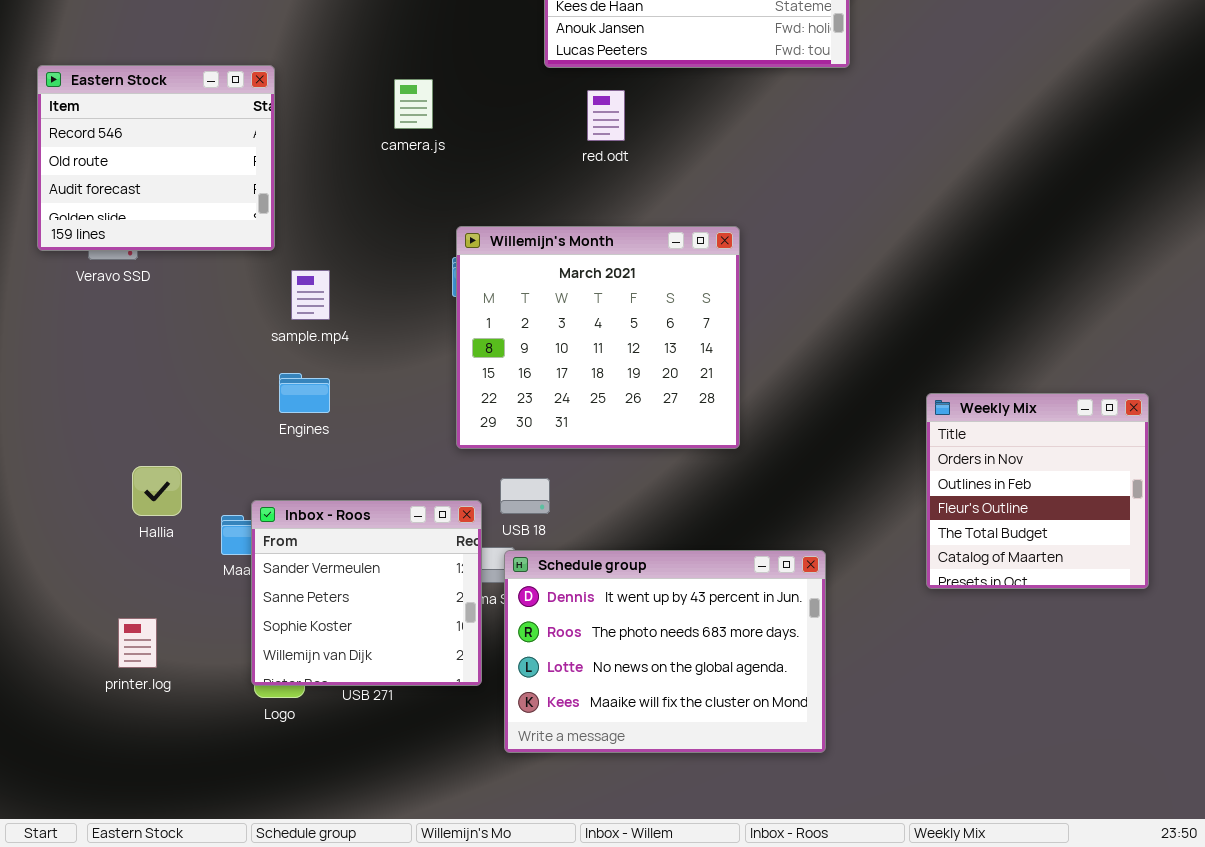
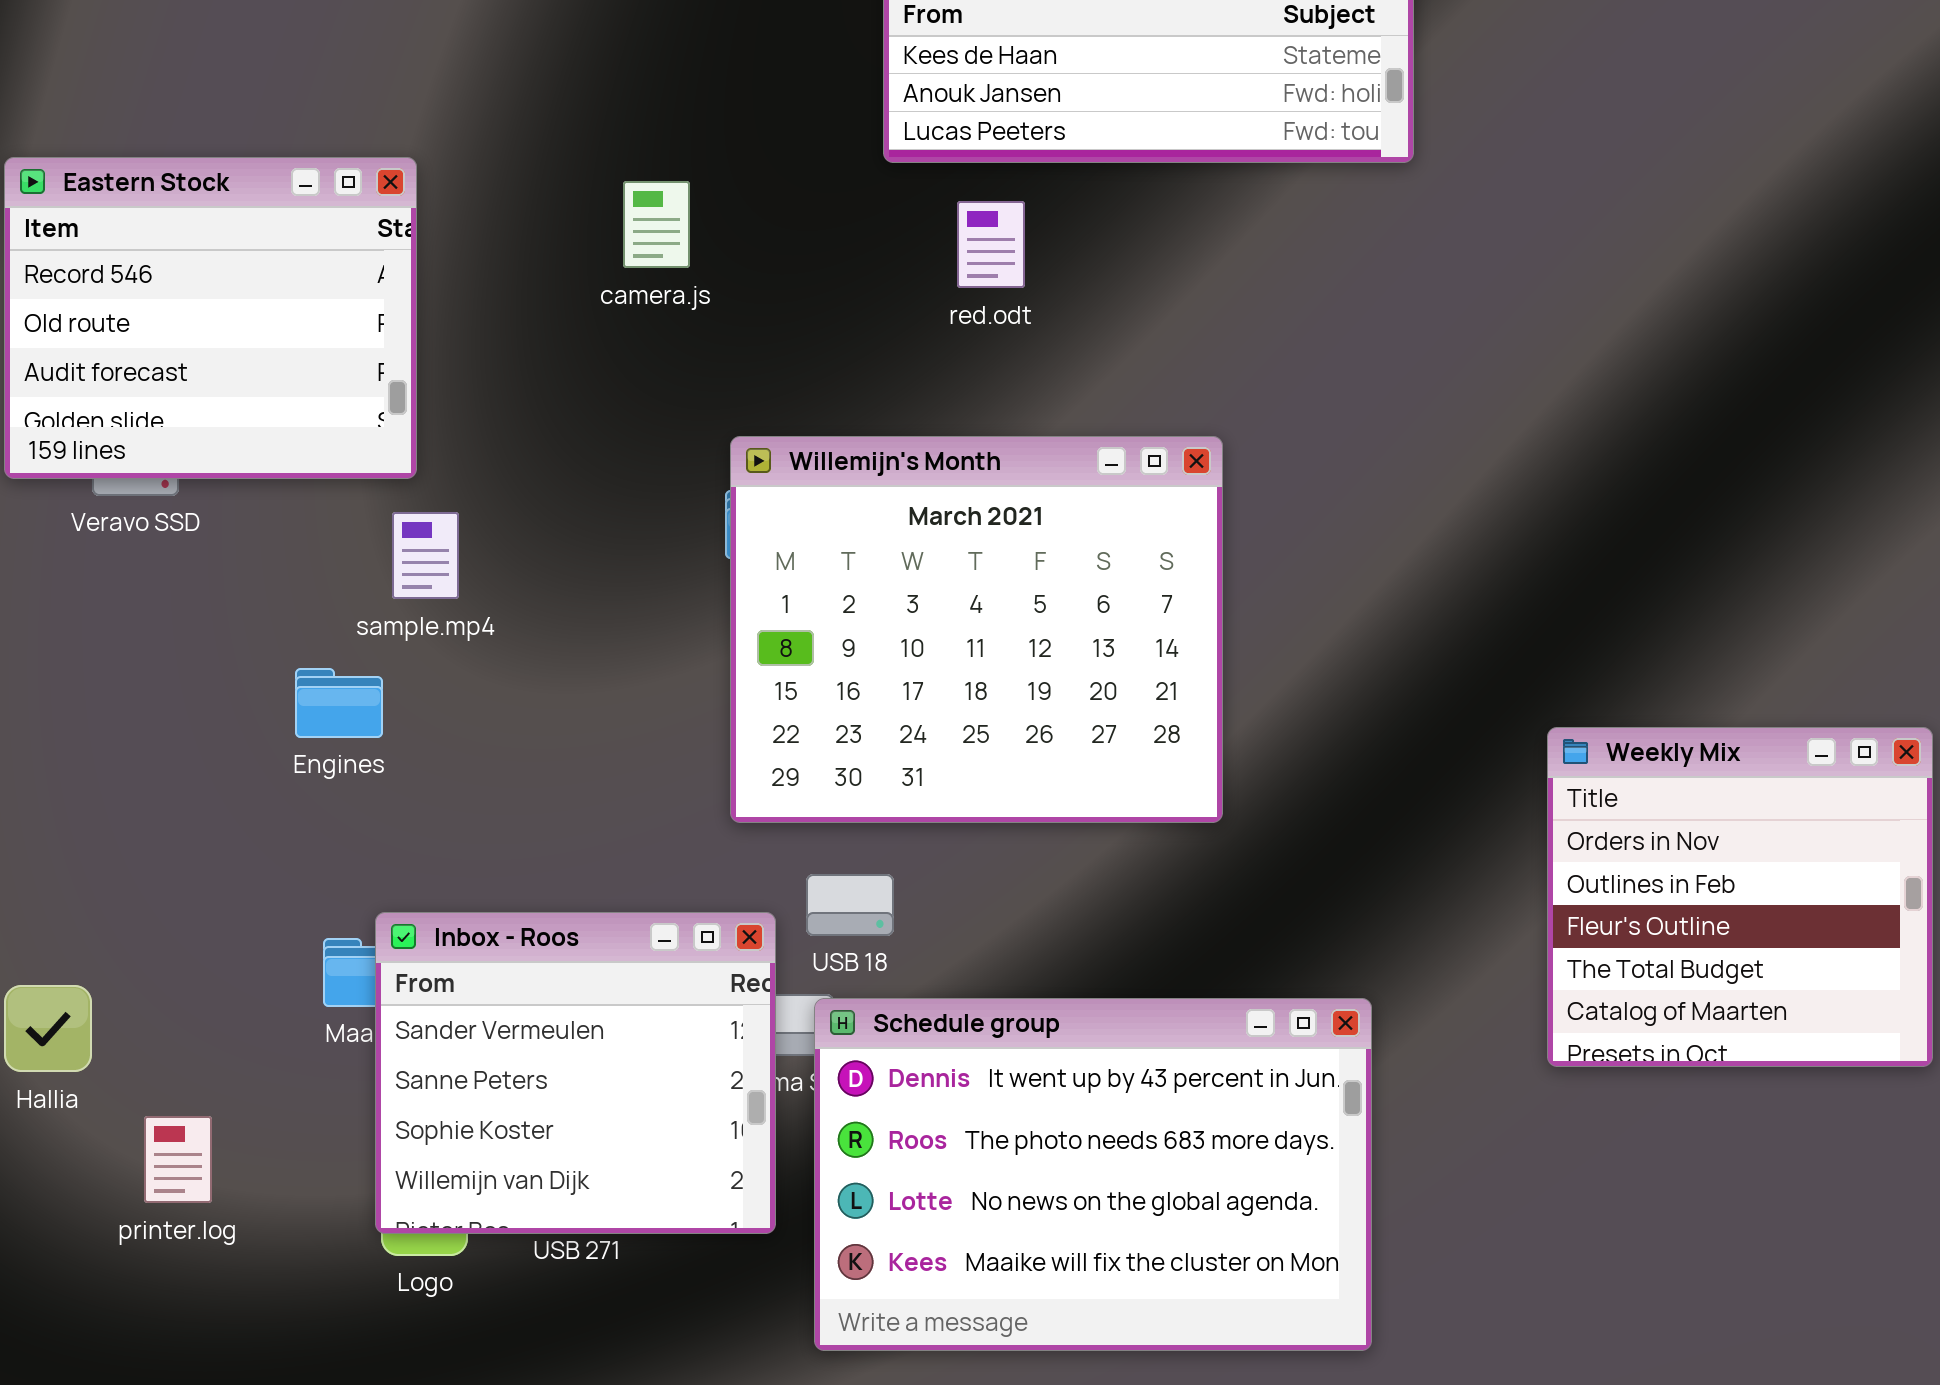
sample.mp4: [291,270,330,320] -> [392,512,459,599], moved
Engines: [279,373,330,413] -> [295,668,383,738], moved
Hallia: [132,466,182,516] -> [4,985,92,1072], moved

